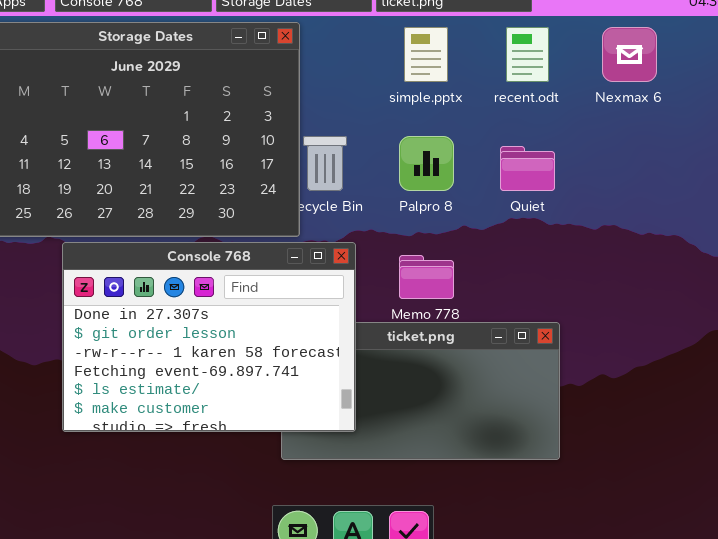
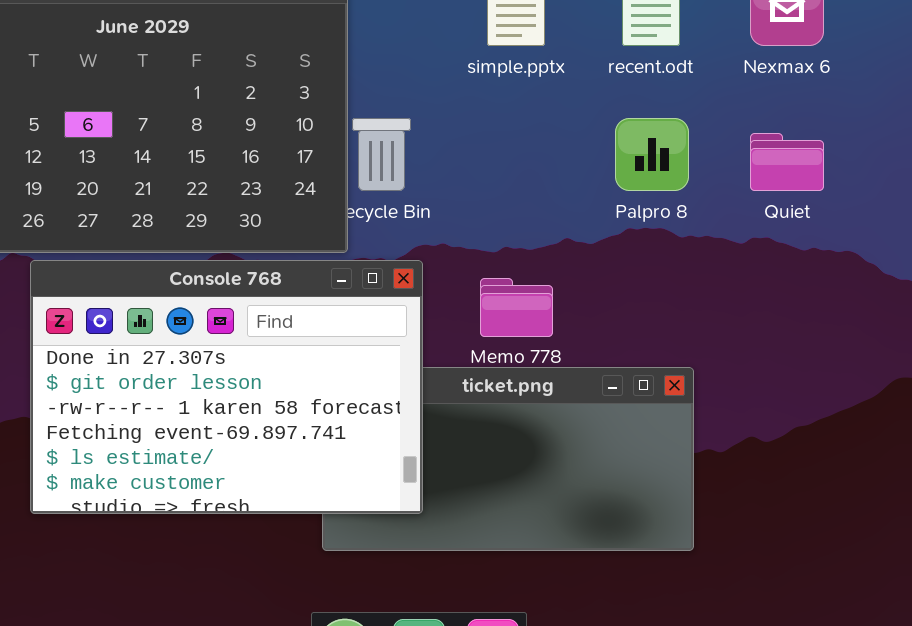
Palpro 8: [399,136,454,191] -> [615,118,689,191], moved
Quiet: [500,146,555,191] -> [750,133,824,191], moved

